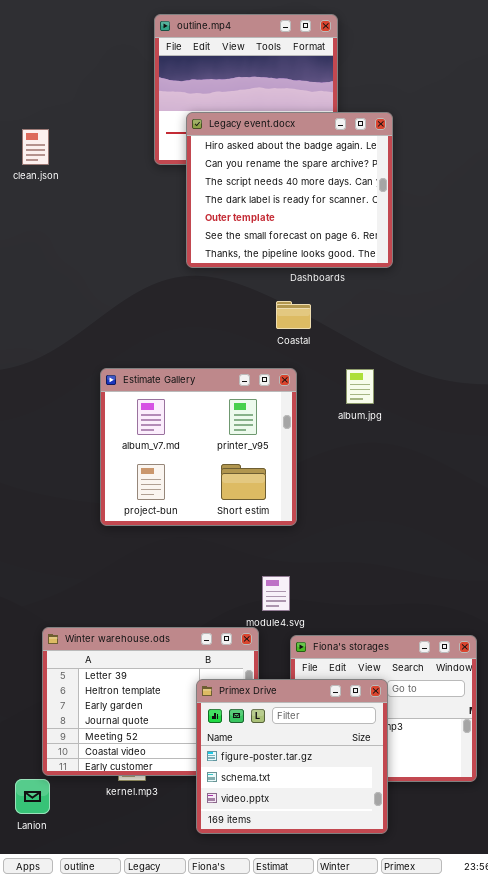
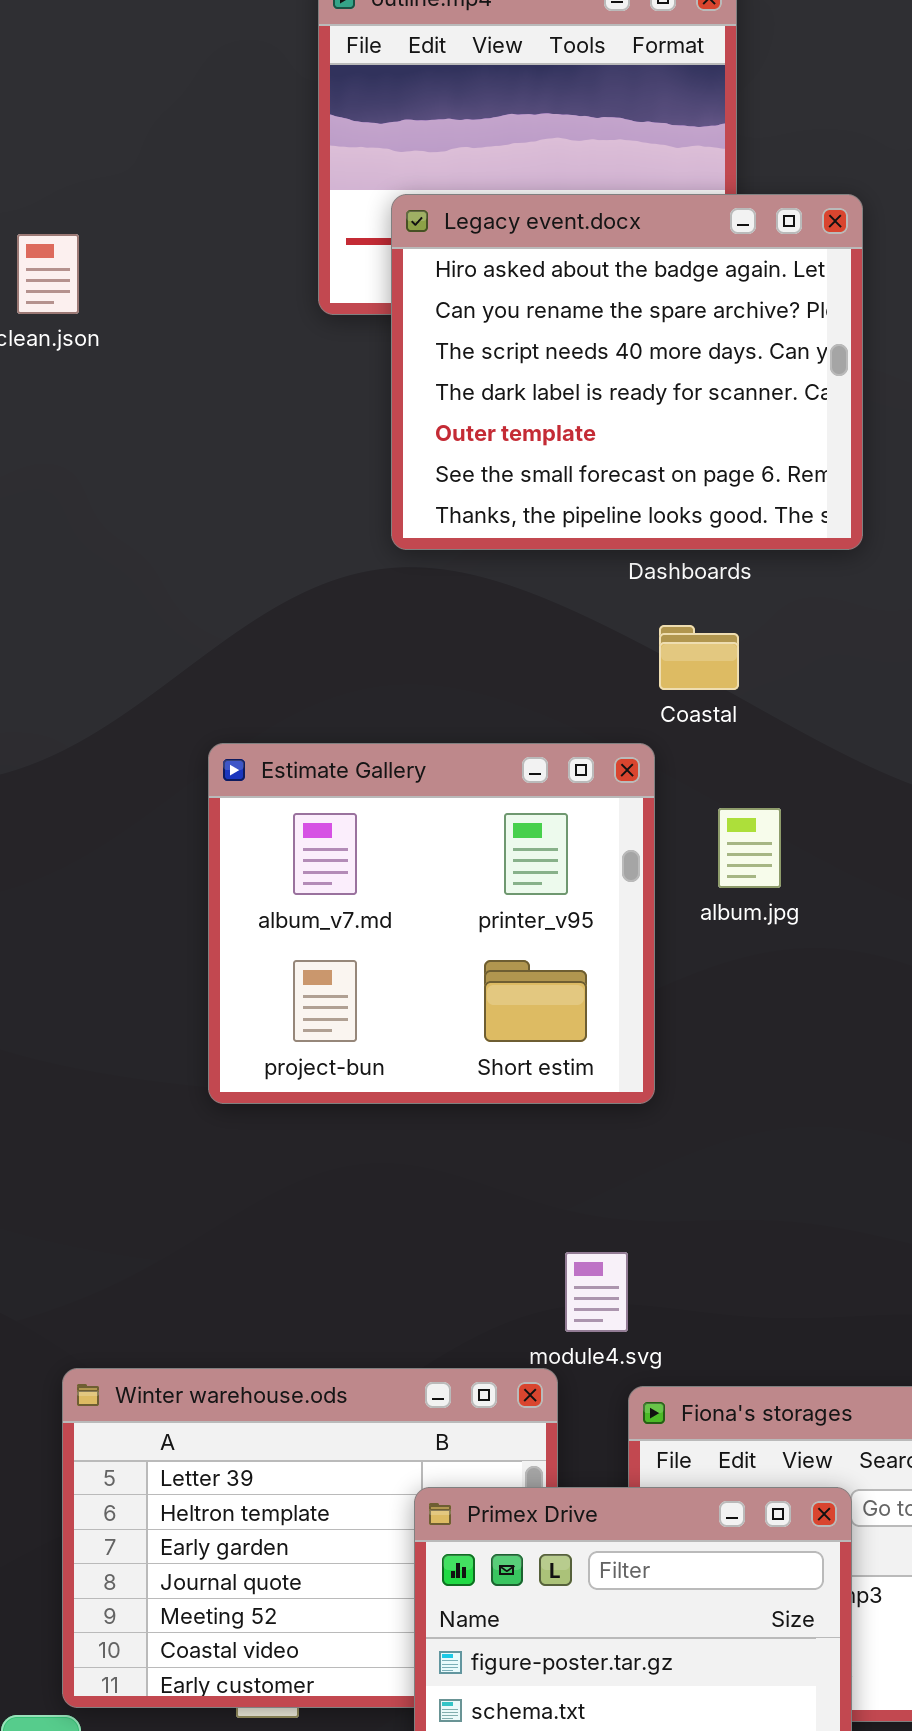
Coastal: [276,301,311,329] -> [659,625,739,690], moved
Estimate Gallery: [100,368,297,526] -> [208,743,655,1104], moved
album.jpg: [346,369,374,404] -> [718,808,781,888], moved

